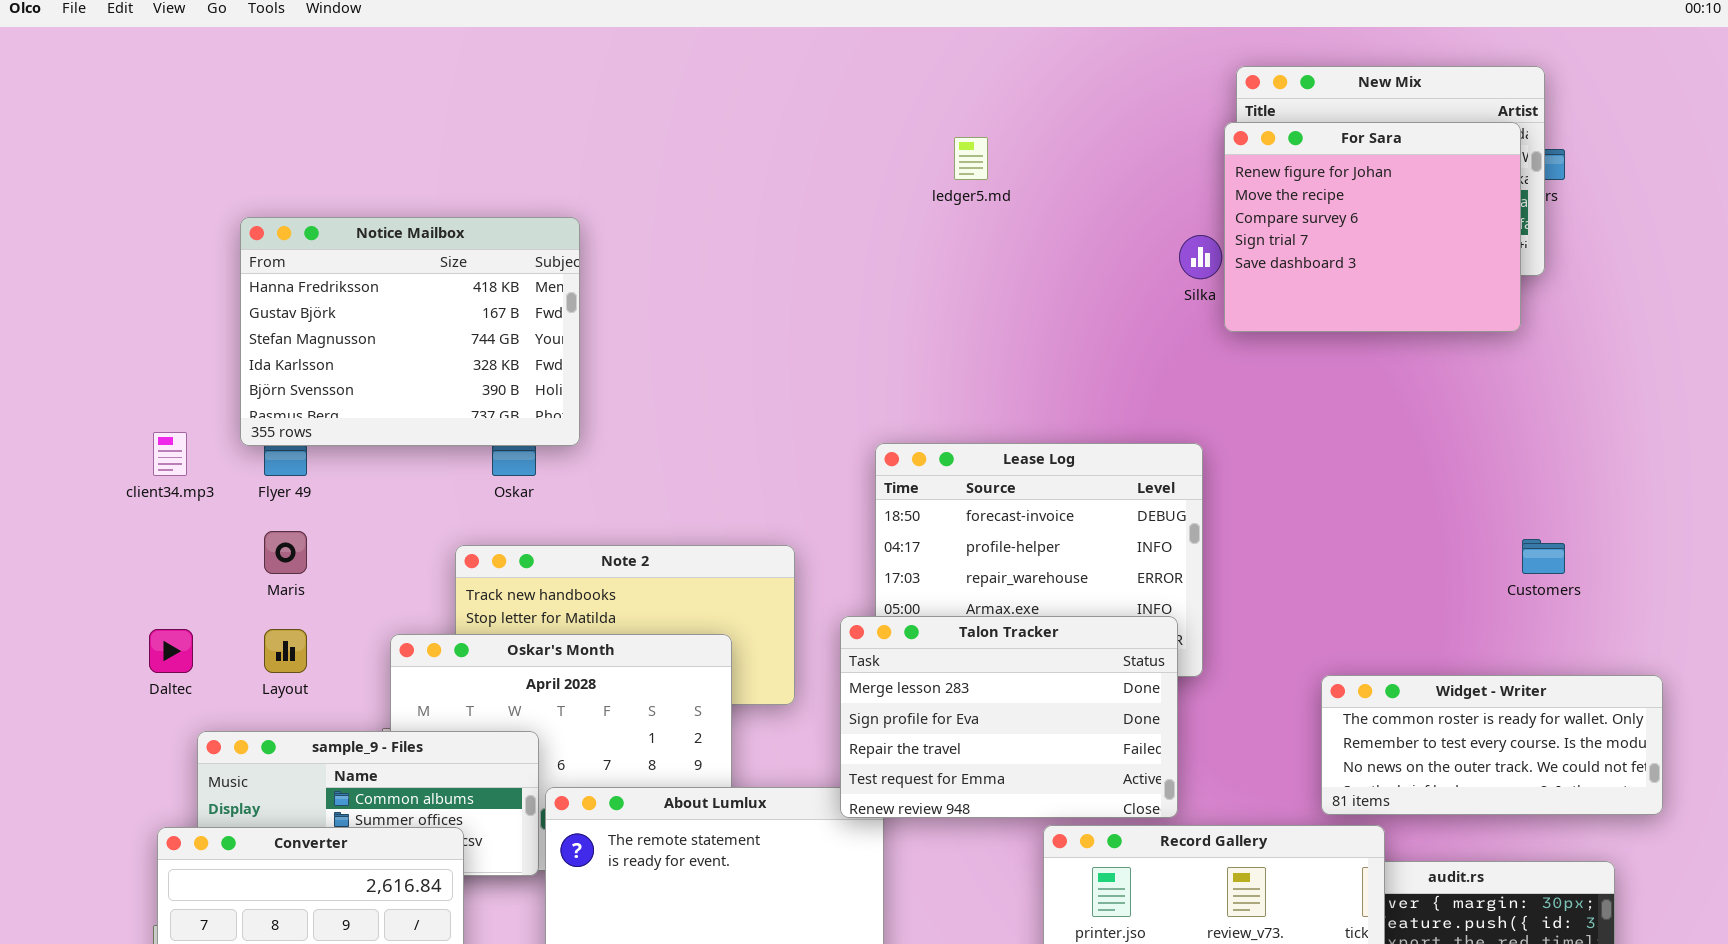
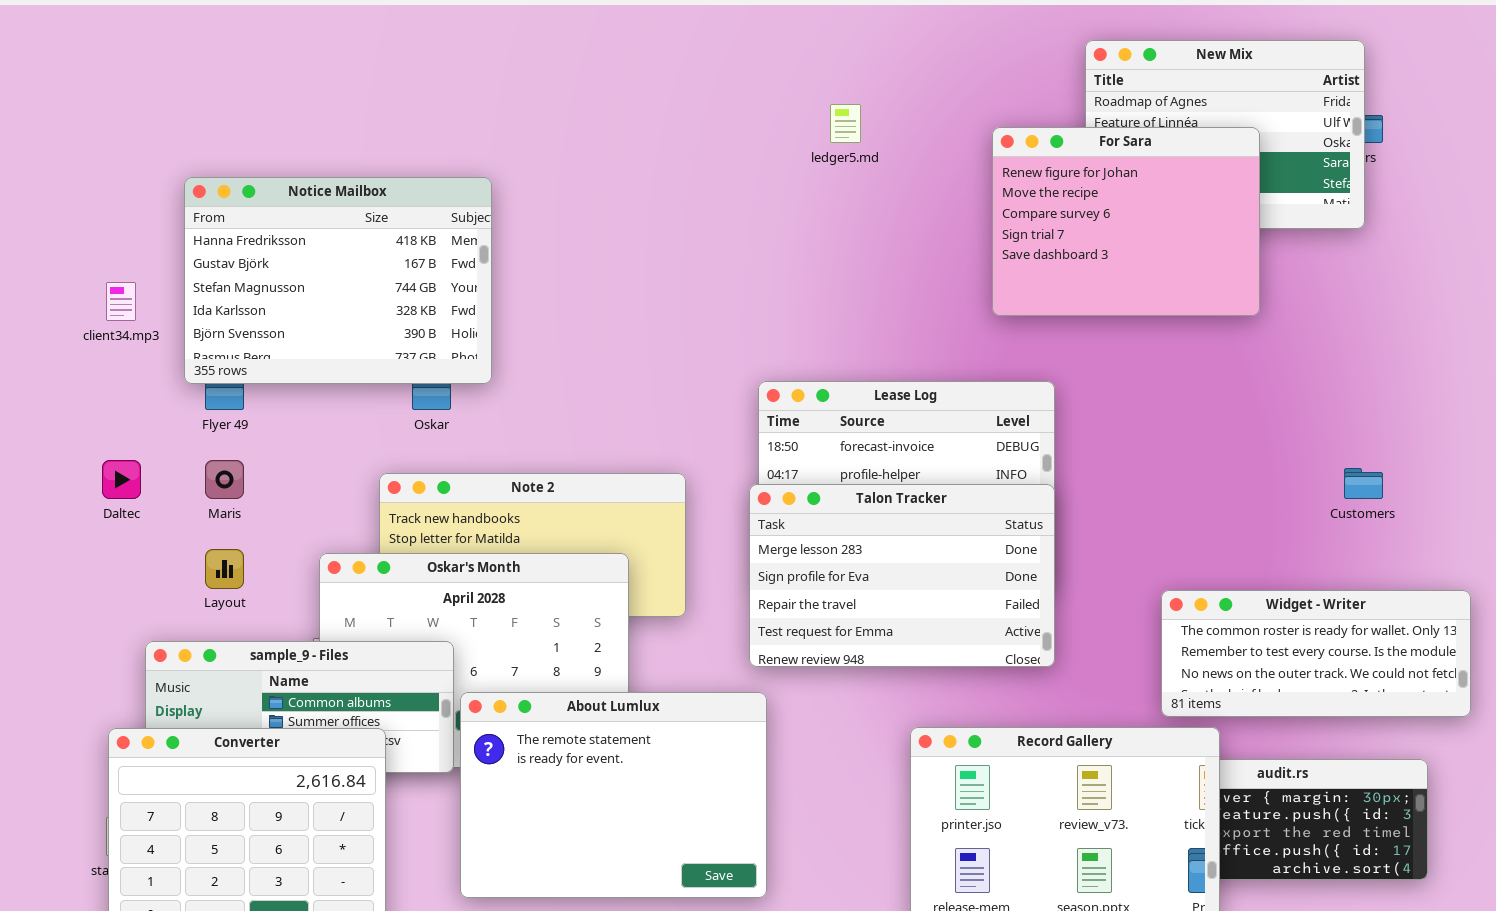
For Sara: [1224,122,1521,332] -> [992,127,1260,316], moved
client34.mp3: [153,432,187,476] -> [106,282,136,321], moved
Talon Tracker: [840,616,1178,818] -> [749,484,1055,667], moved
Daltec: [149,629,193,673] -> [102,460,141,499], moved

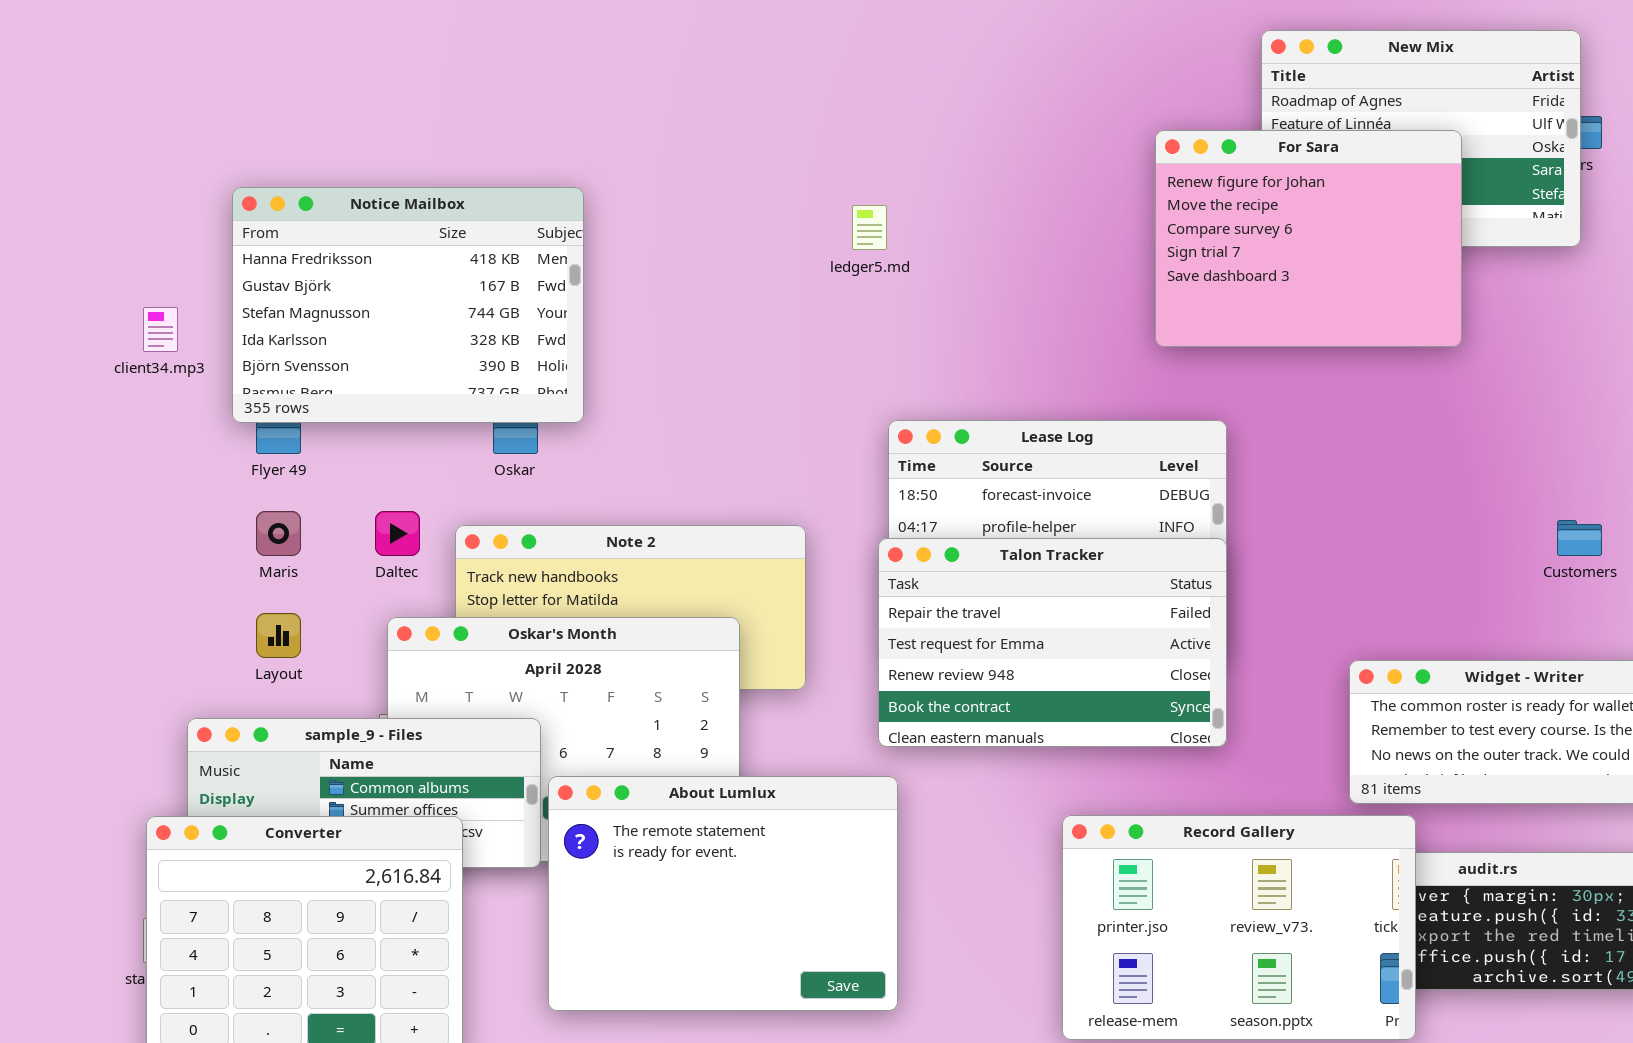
ledger5.md: [830,104,861,143] -> [852,205,887,250], moved
Daltec: [102,460,141,499] -> [375,511,420,556], moved
Talon Tracker: [749,484,1055,667] -> [878,538,1227,747], scrolled down 2 rows

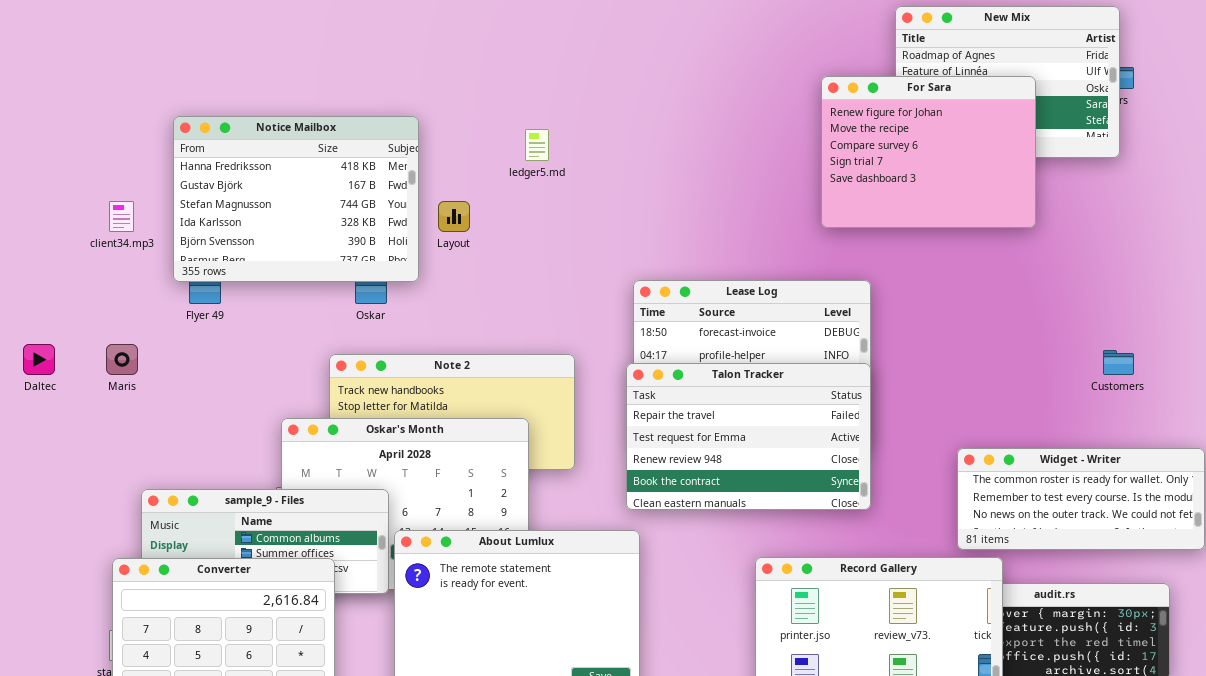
ledger5.md: [852,205,887,250] -> [525,129,549,161], moved
Maris: [256,511,301,556] -> [106,344,138,375], moved
Daltec: [375,511,420,556] -> [23,344,55,375], moved
Layout: [256,613,301,658] -> [438,201,470,232], moved

